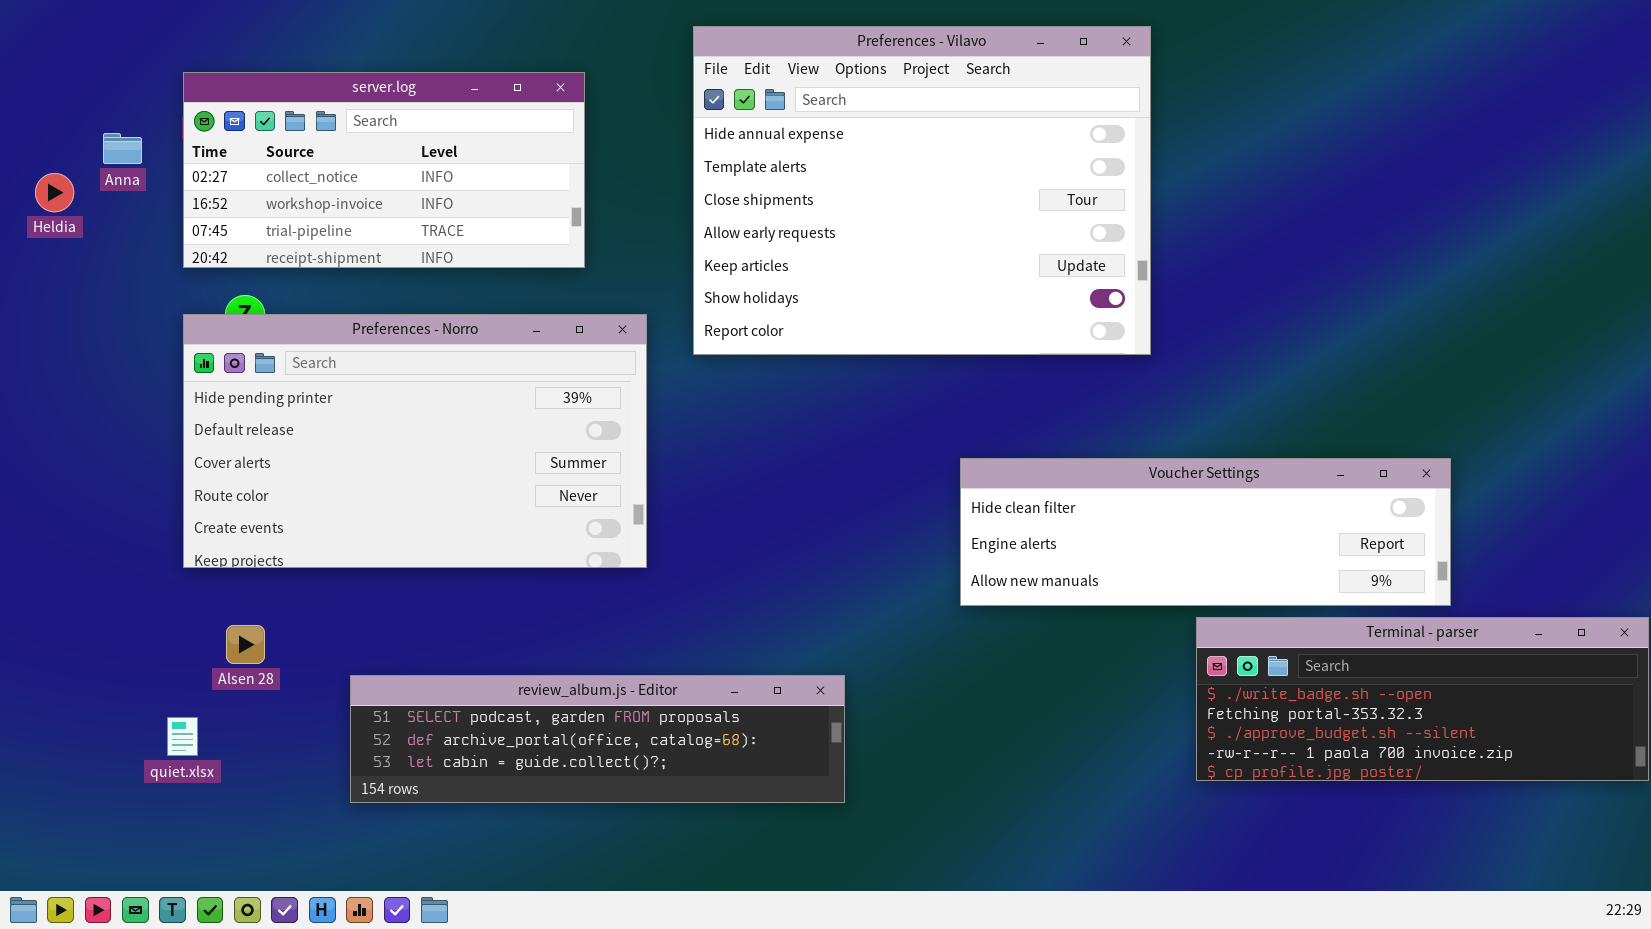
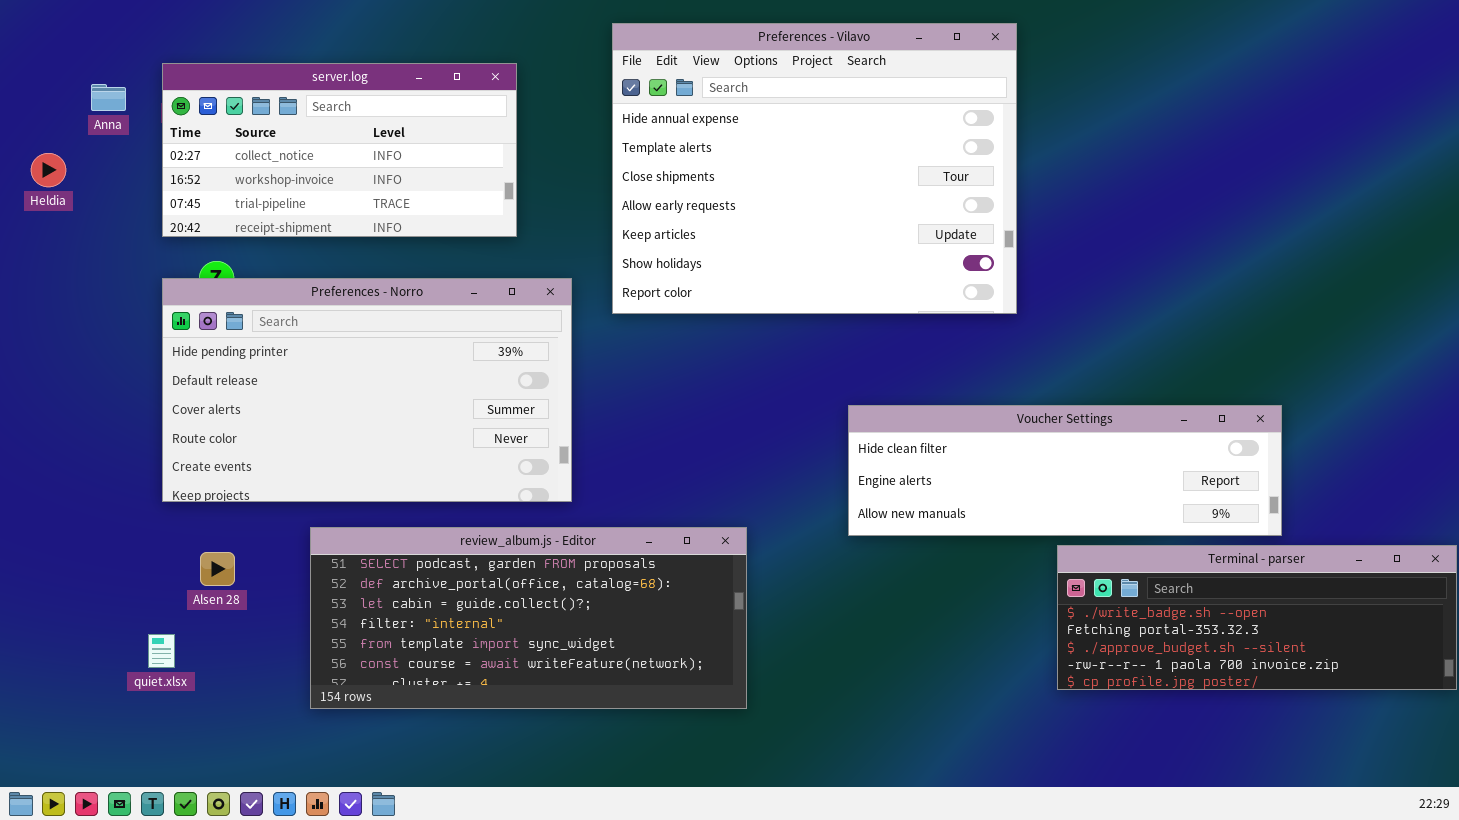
Anna: [103,133,142,164] -> [91,84,126,111], moved
review_album.js - Editor: [350,675,845,803] -> [310,527,747,709], resized

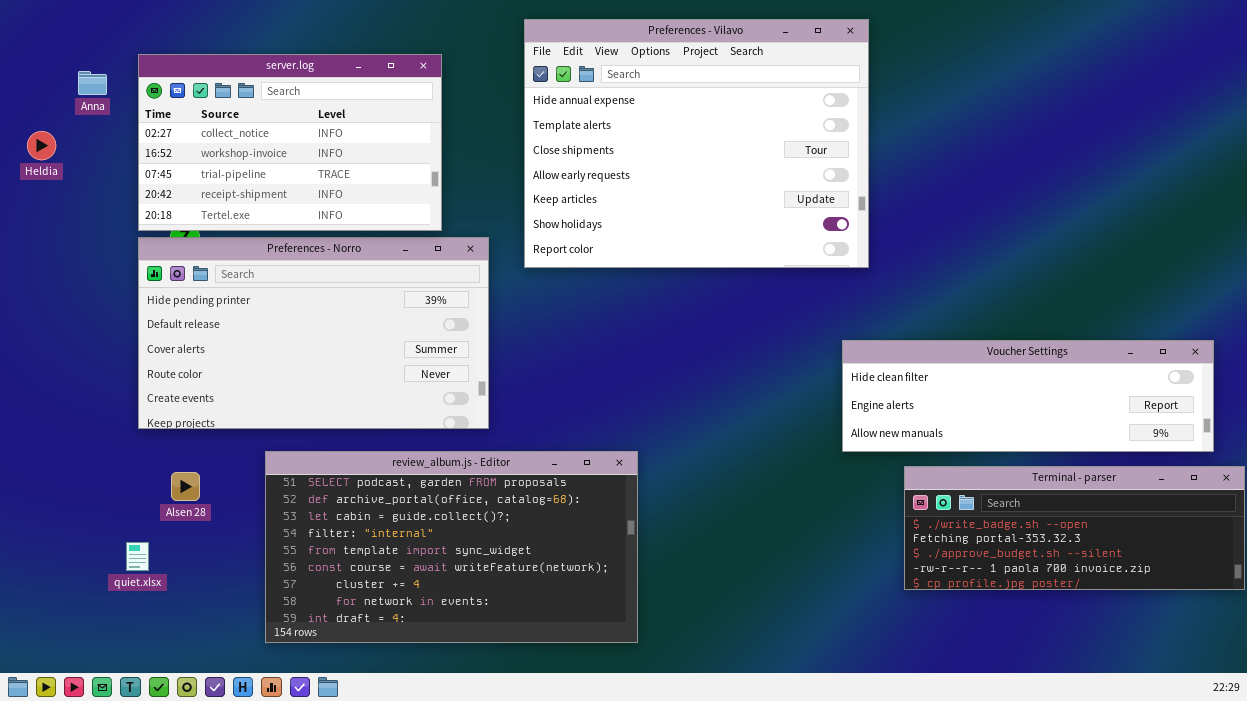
server.log: [162,63,517,237] -> [138,54,442,231], resized
Voucher Settings: [848,405,1282,536] -> [842,340,1214,452], moved
review_album.js - Editor: [310,527,747,709] -> [265,451,638,643], resized

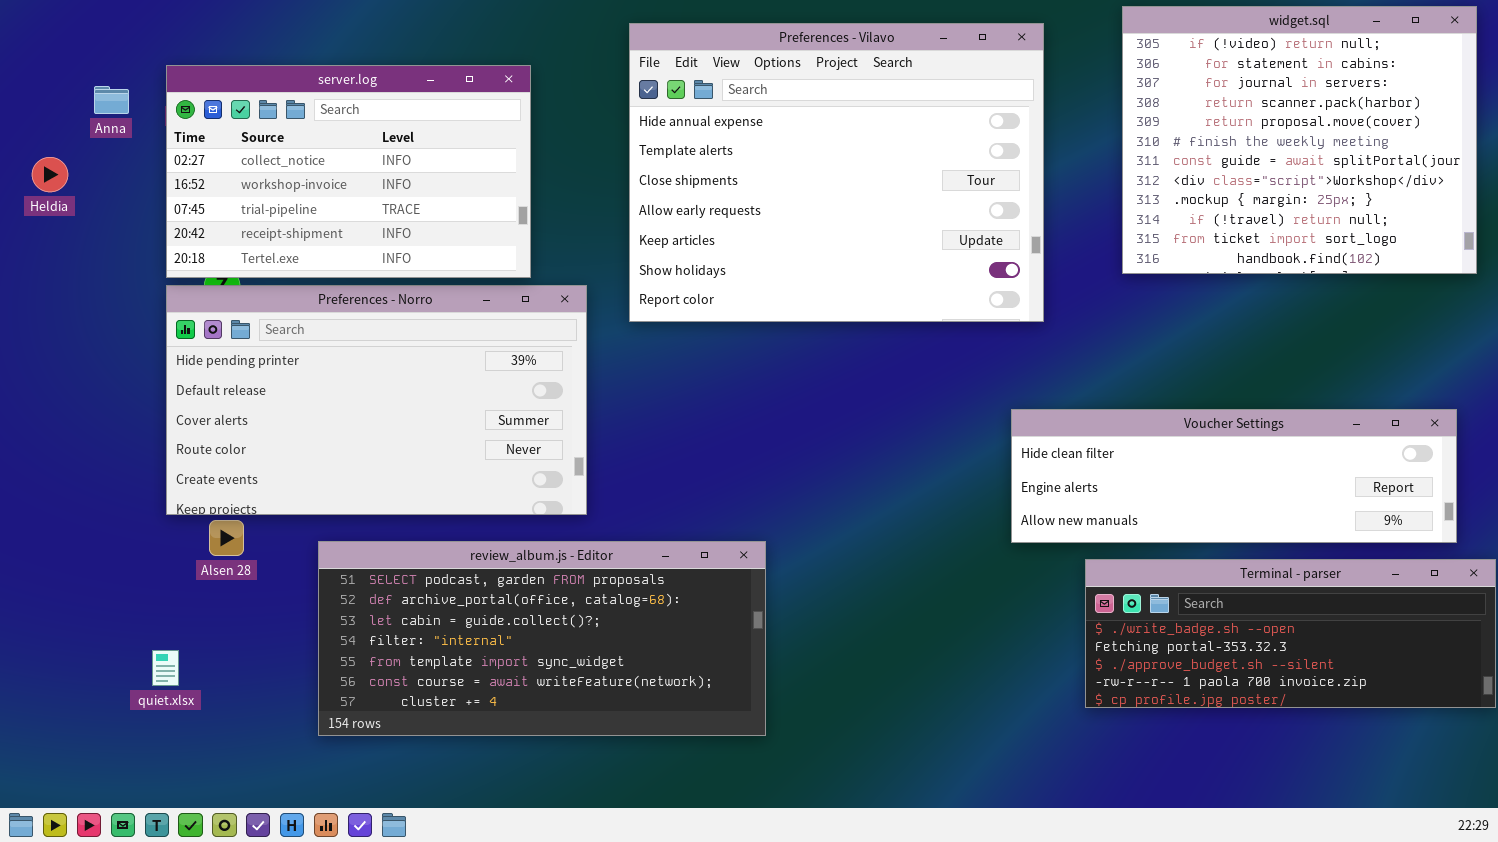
widget.sql: none -> [1122,6,1477,274], opened
review_album.js - Editor: [265,451,638,643] -> [318,541,766,736], resized
Alsen 28: [171,472,200,501] -> [209,520,244,556], moved

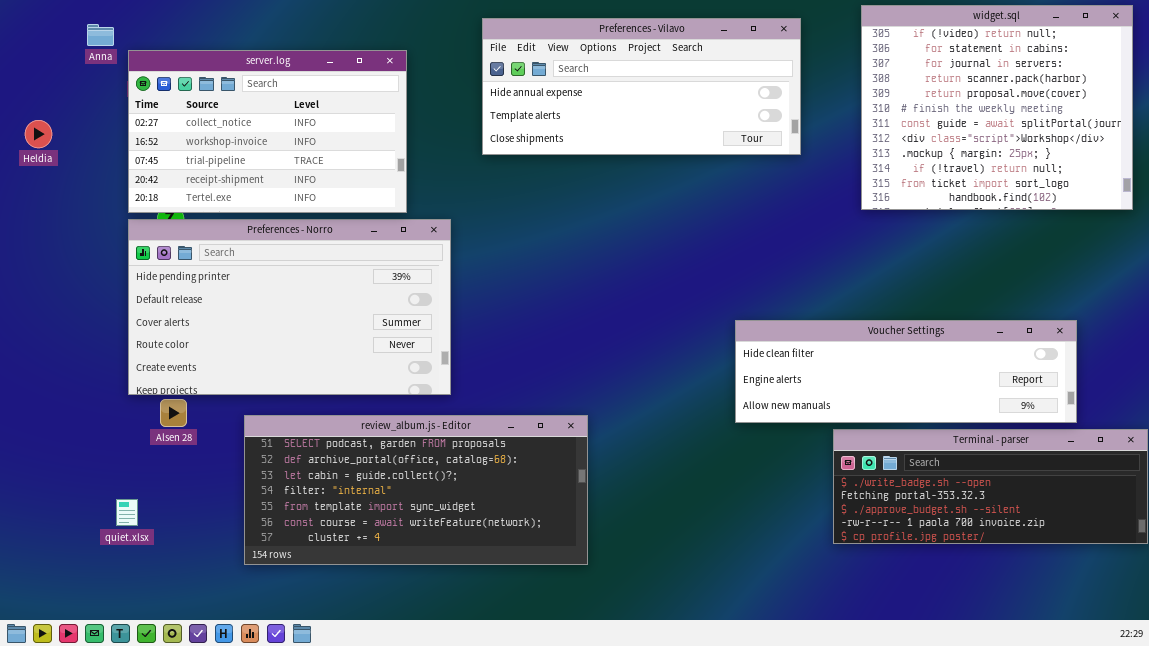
Preferences - Vilavo: [629,23,1044,322] -> [482,18,801,155], resized
Anna: [94,86,129,114] -> [87,24,114,46], moved
Voucher Settings: [1011,409,1457,543] -> [735,320,1077,423], moved

